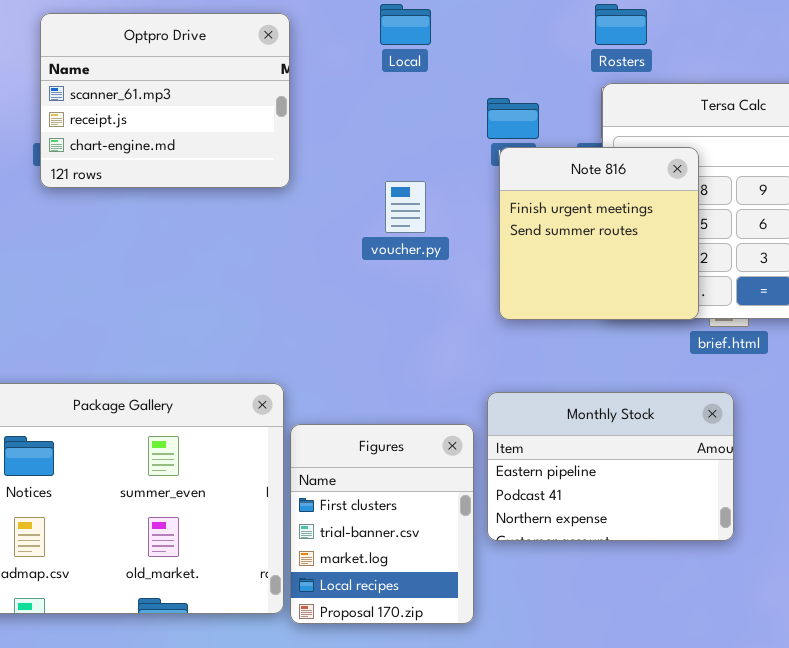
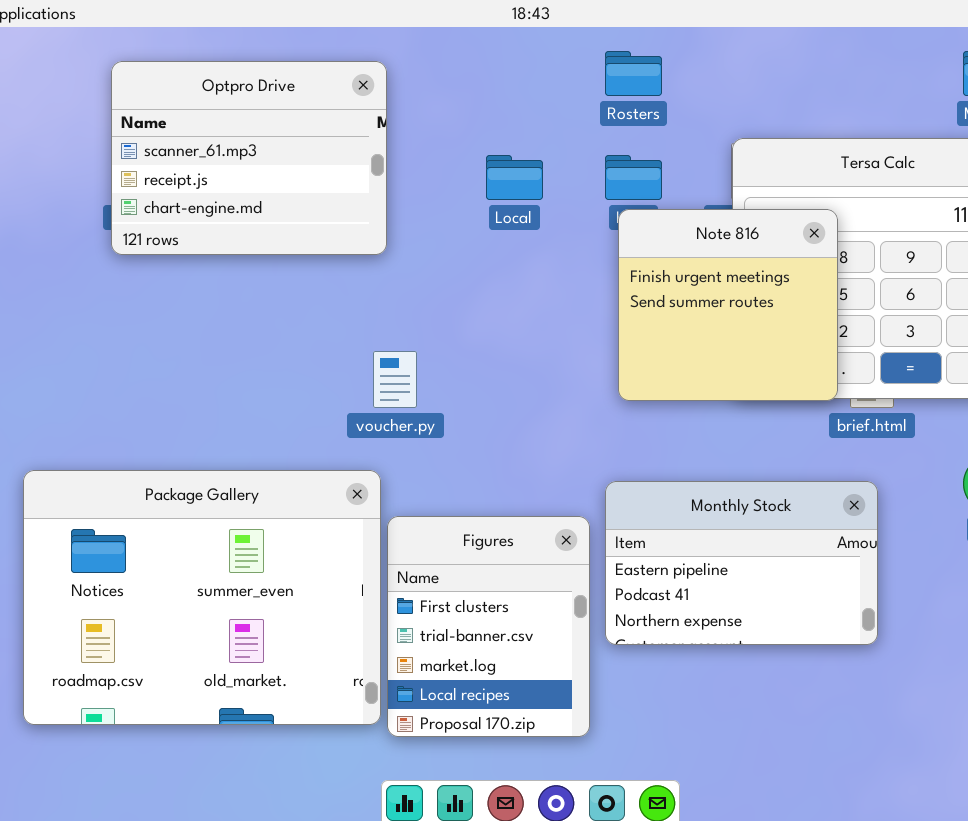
Local: [380,4,431,45] -> [486,155,543,200], moved
Rosters: [595,4,647,45] -> [605,51,662,96], moved
voucher.py: [385,181,426,233] -> [373,351,417,408], moved

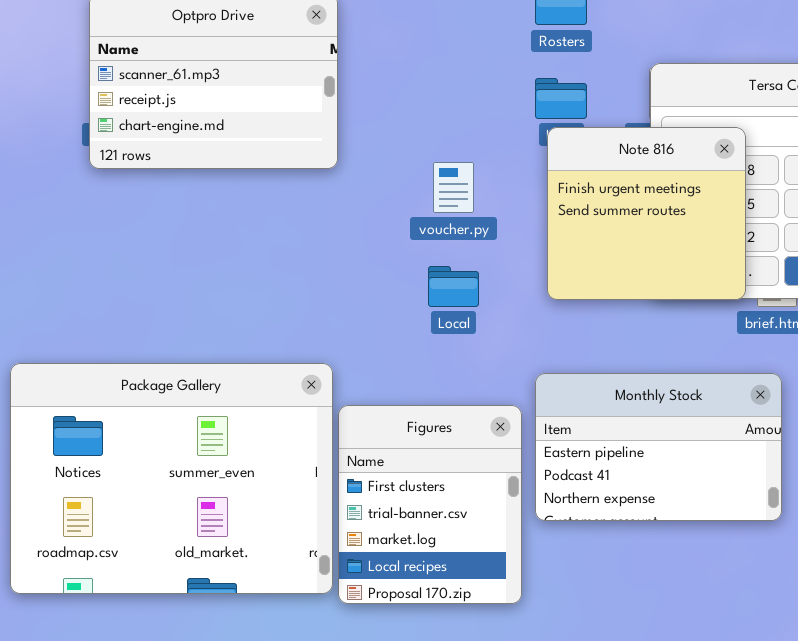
Local: [486,155,543,200] -> [428,266,479,307], moved
voucher.py: [373,351,417,408] -> [433,162,474,213], moved

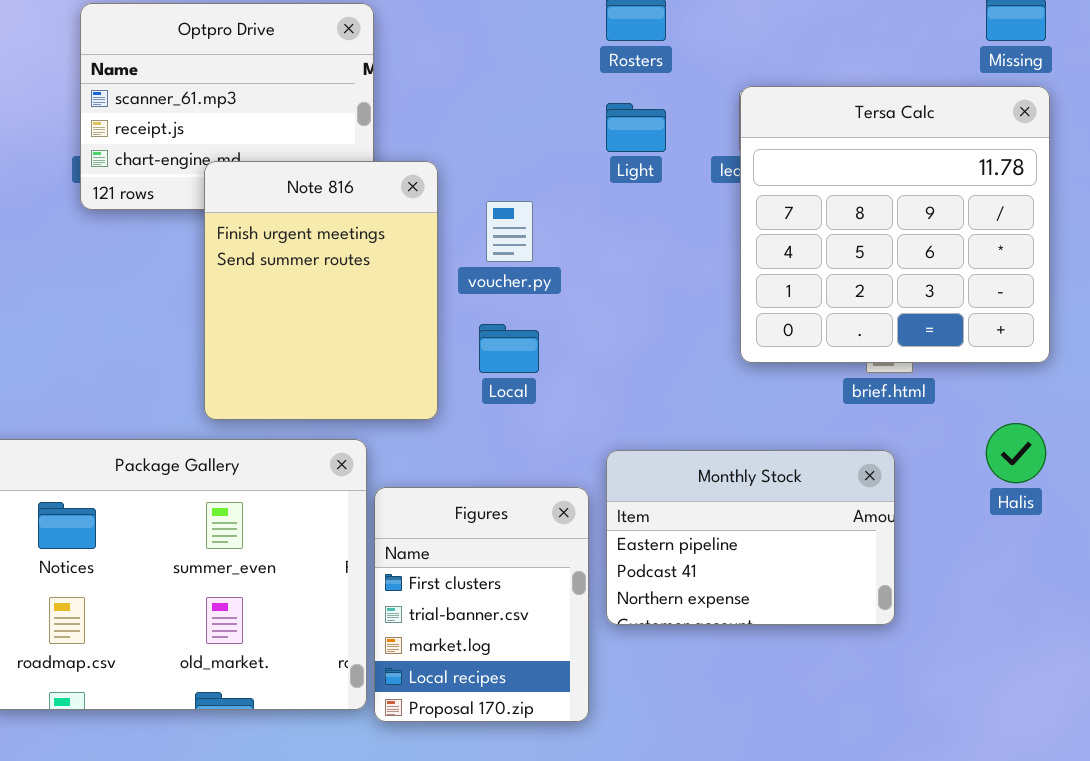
Note 816: [547,127,746,300] -> [204,161,438,420], moved, resized

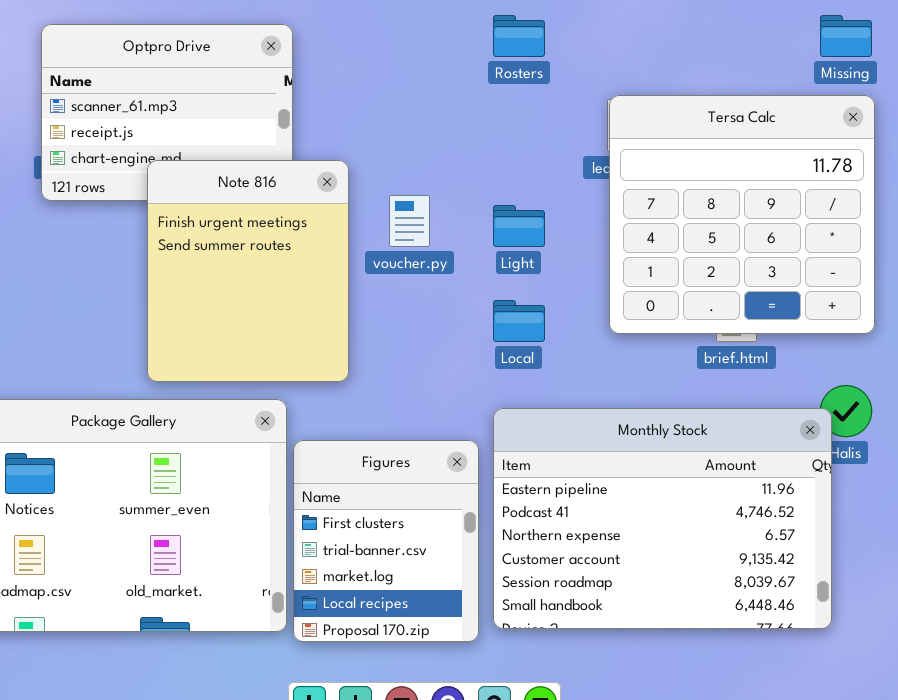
Light: [606,103,666,152] -> [493,205,545,247], moved
Local: [479,324,539,373] -> [493,300,545,342], moved
Monthly Stock: [606,450,895,625] -> [493,408,832,629], resized

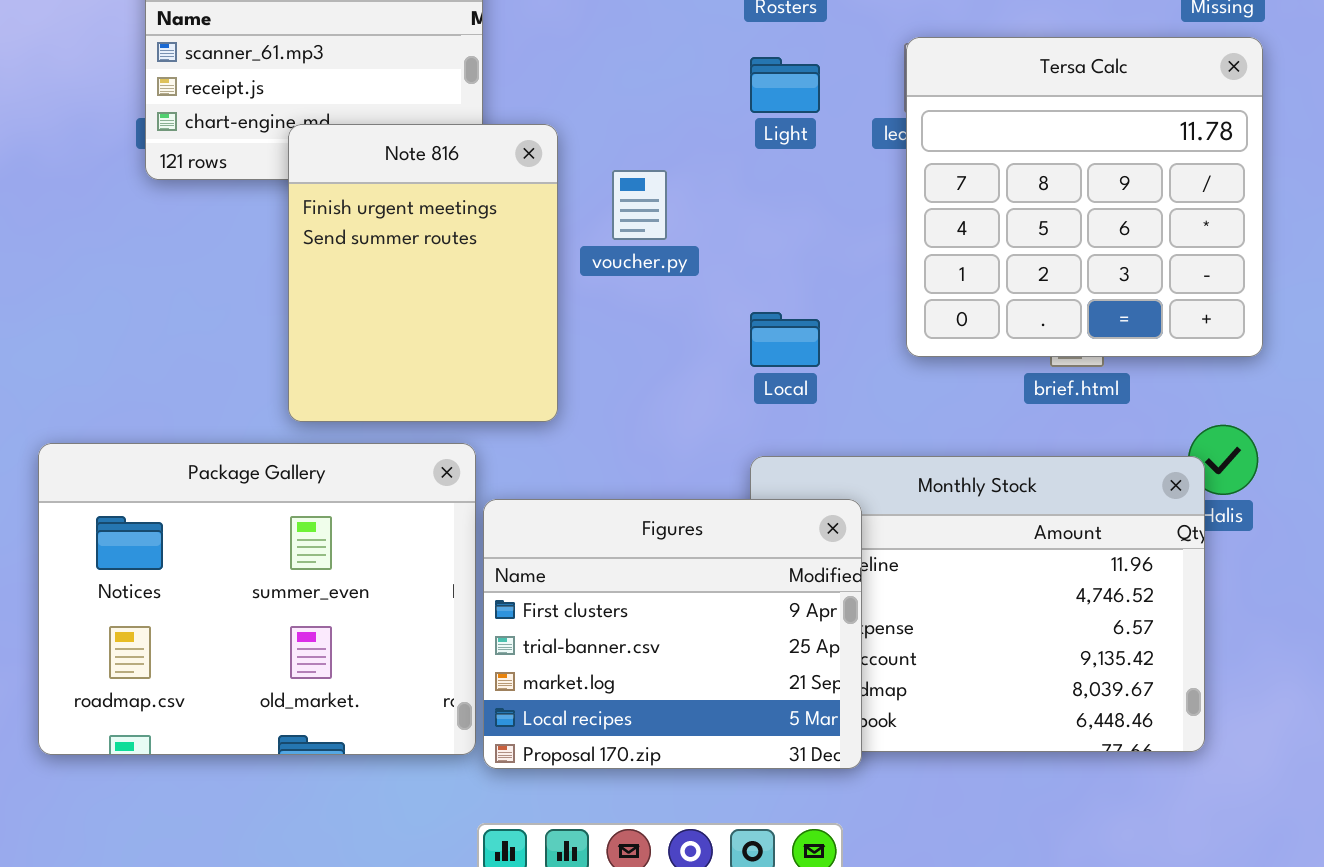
Light: [493,205,545,247] -> [750,57,820,113], moved
Figures: [293,440,479,642] -> [483,499,862,769], resized

